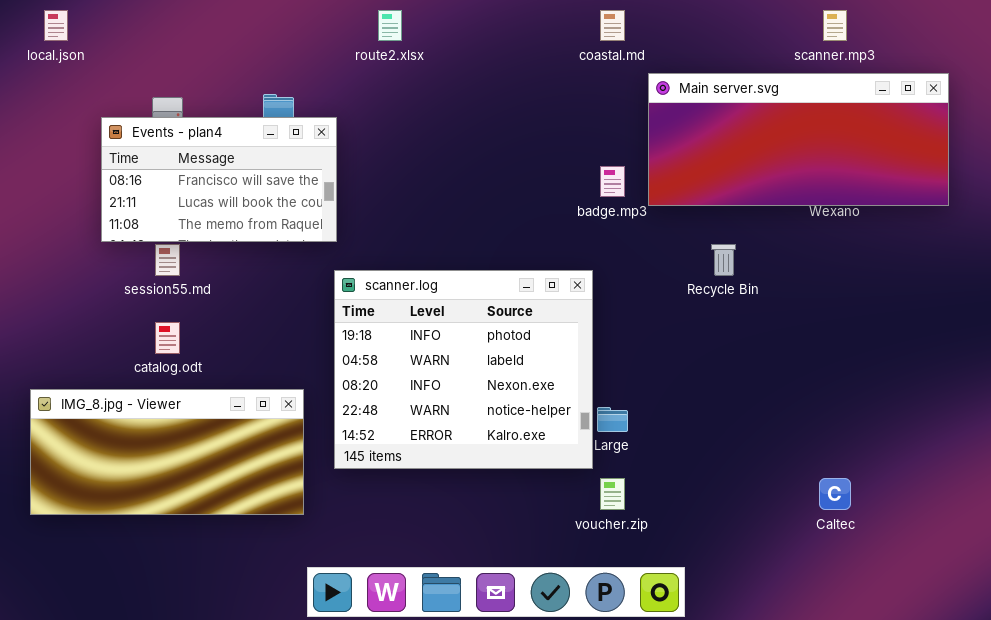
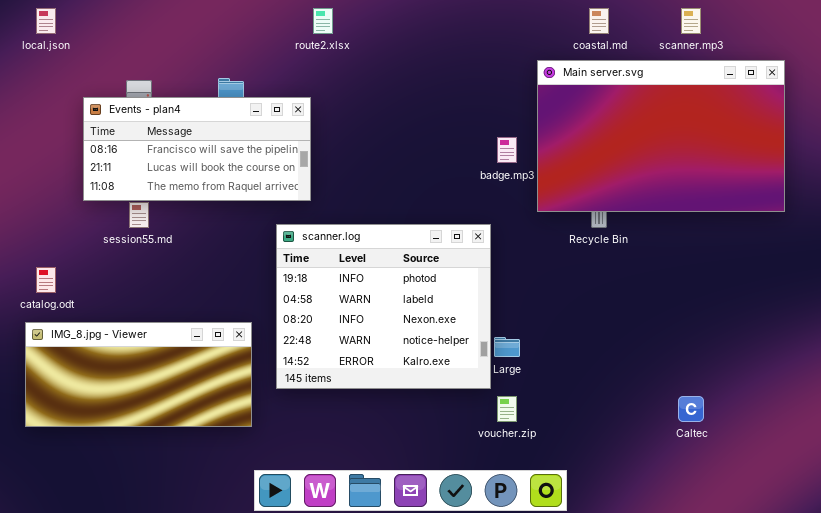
coastal.md: [600,10,625,41] -> [589,8,609,34], moved
Main server.svg: [648,73,949,206] -> [537,60,785,212], resized
Events - plan4: [101,117,337,242] -> [83,97,311,201], resized
catalog.odt: [155,322,180,354] -> [36,267,56,293], moved

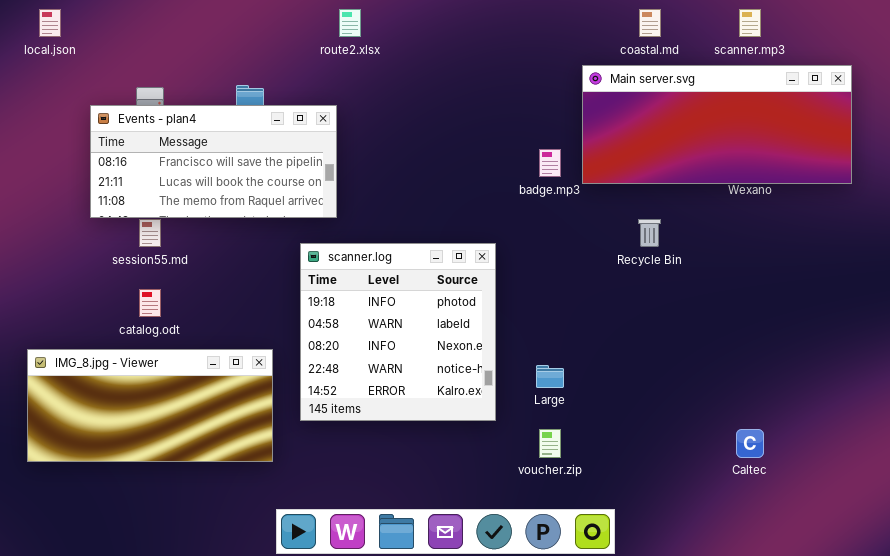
Main server.svg: [537,60,785,212] -> [582,65,852,184], resized
scanner.log: [276,224,491,389] -> [300,243,496,421], resized
catalog.odt: [36,267,56,293] -> [139,289,161,317], moved

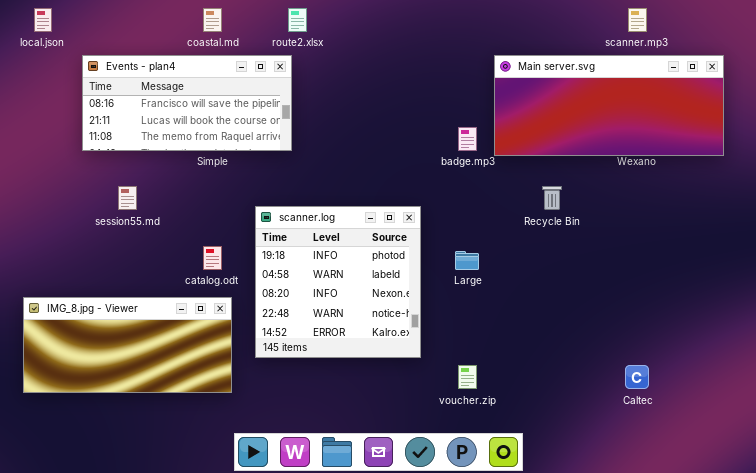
coastal.md: [639,9,661,37] -> [203,8,222,32], moved
Events - plan4: [90,105,337,218] -> [82,55,292,151], moved
catalog.odt: [139,289,161,317] -> [203,246,222,270], moved
Large: [536,365,564,388] -> [455,251,479,270], moved

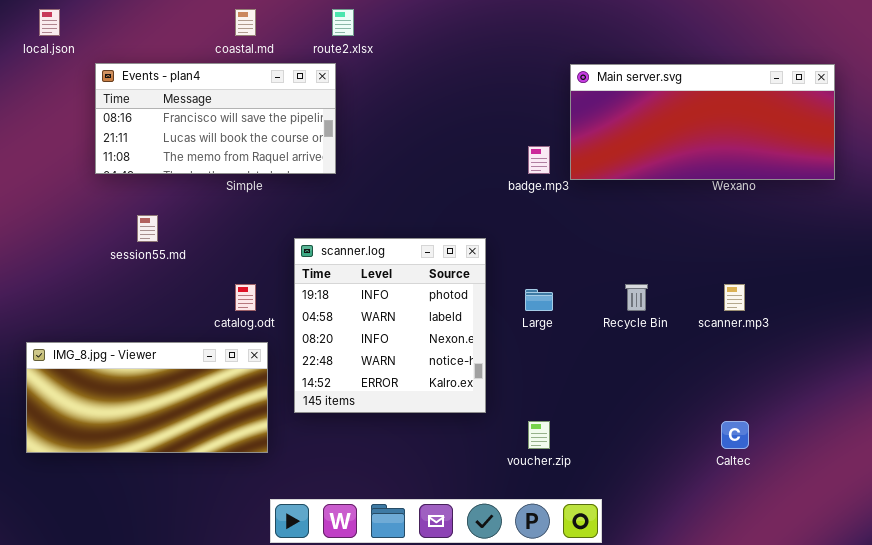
scanner.mp3: [628,8,647,32] -> [724,284,745,311], moved
Recycle Bin: [542,186,562,210] -> [625,284,648,311], moved

